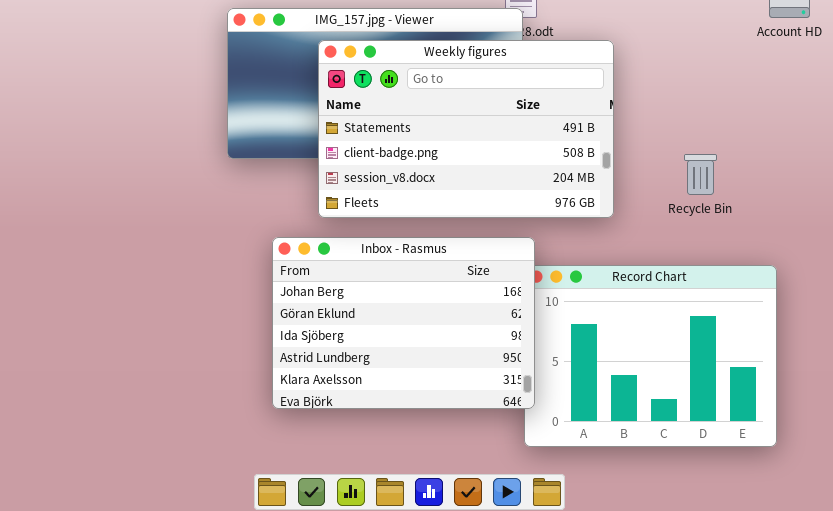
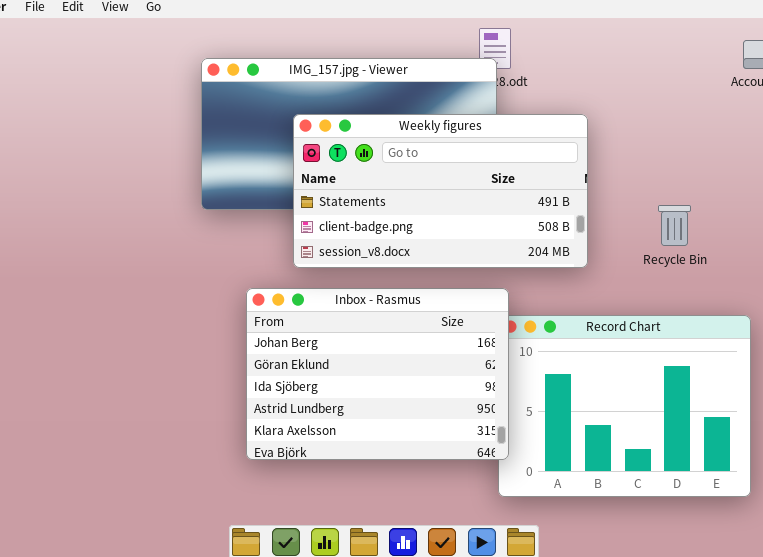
Weekly figures: [318,40,614,218] -> [293,114,588,268], resized

